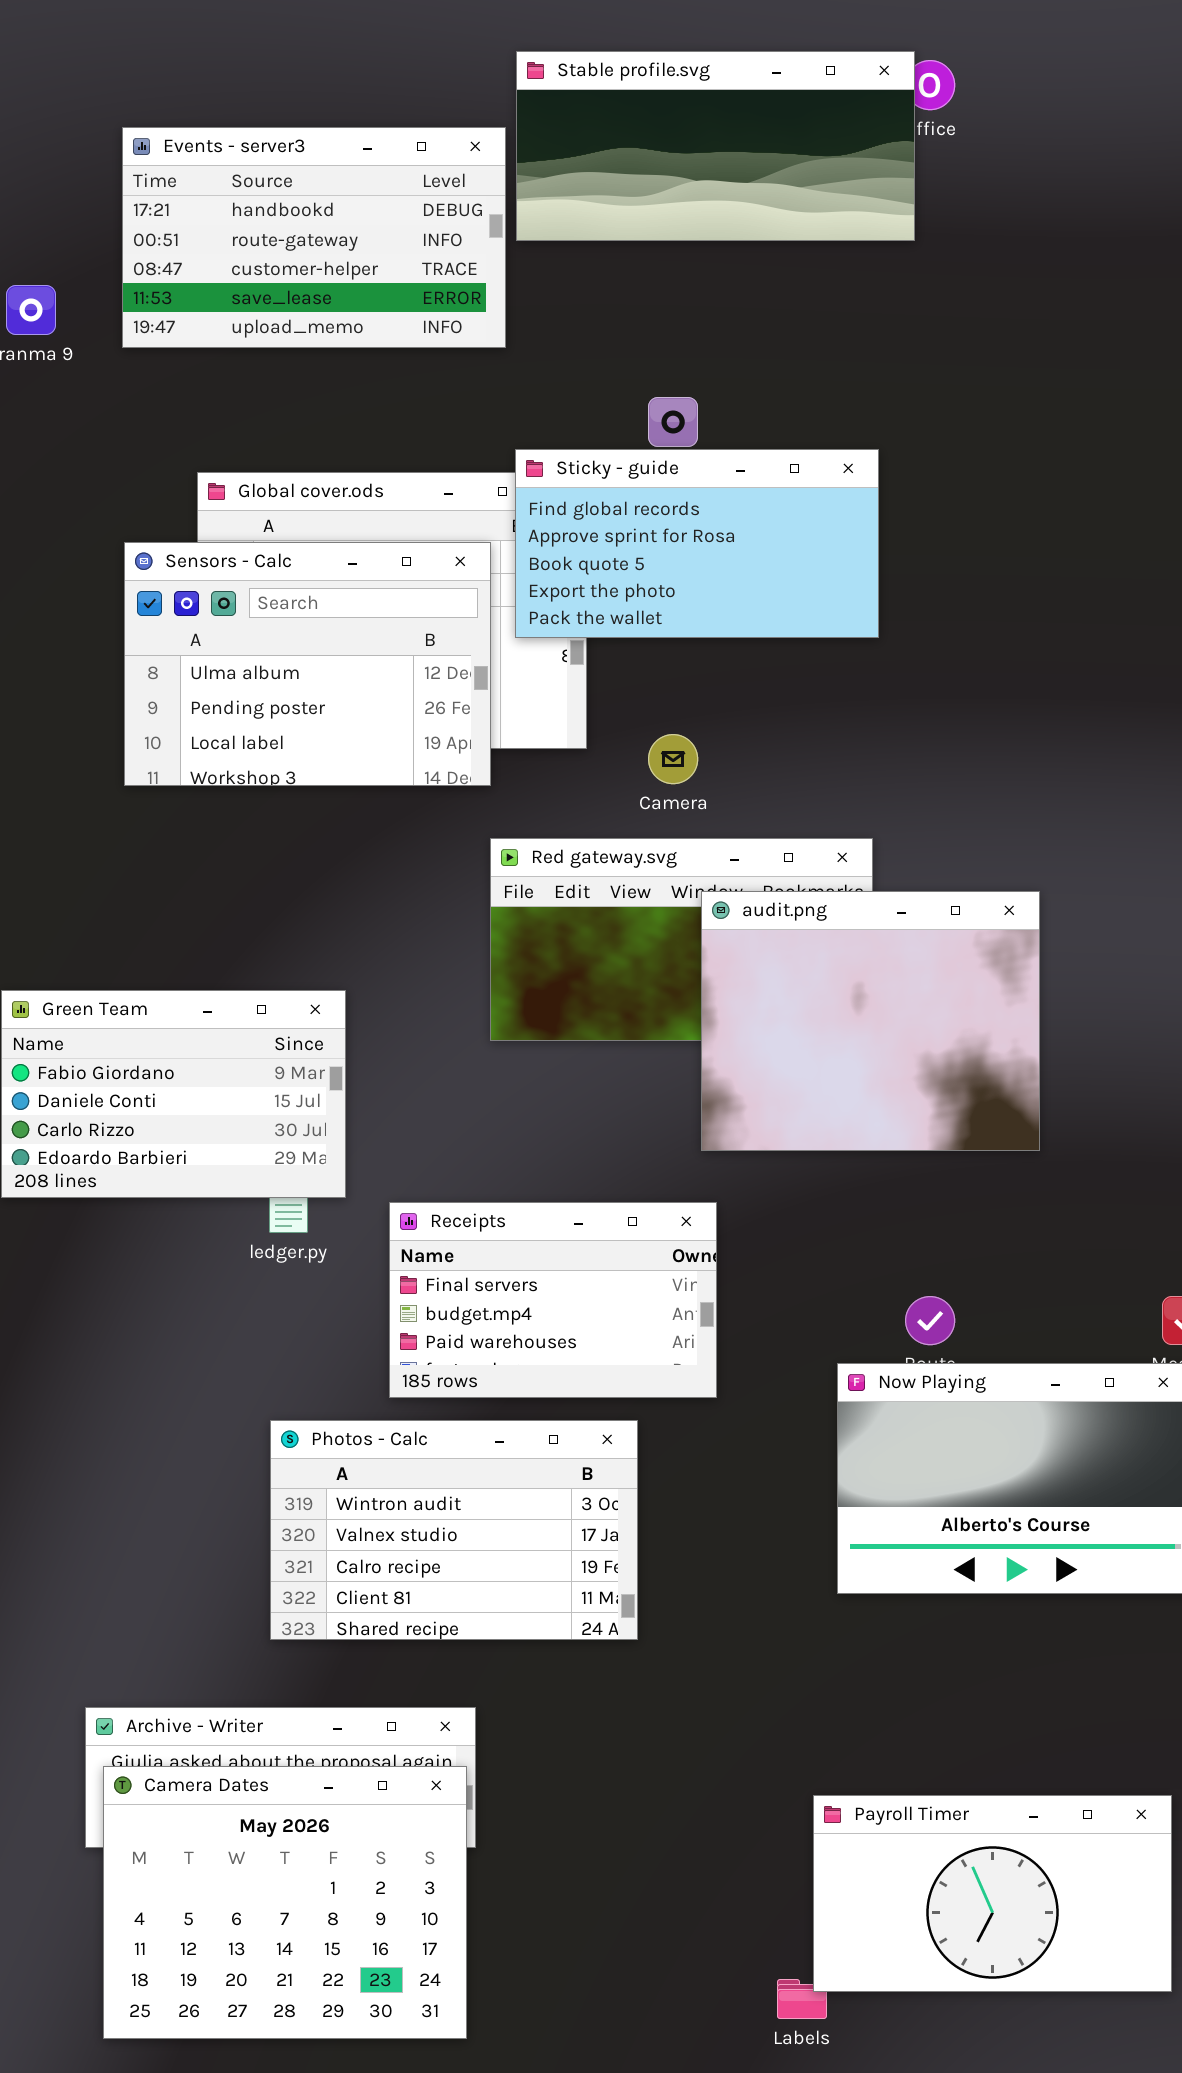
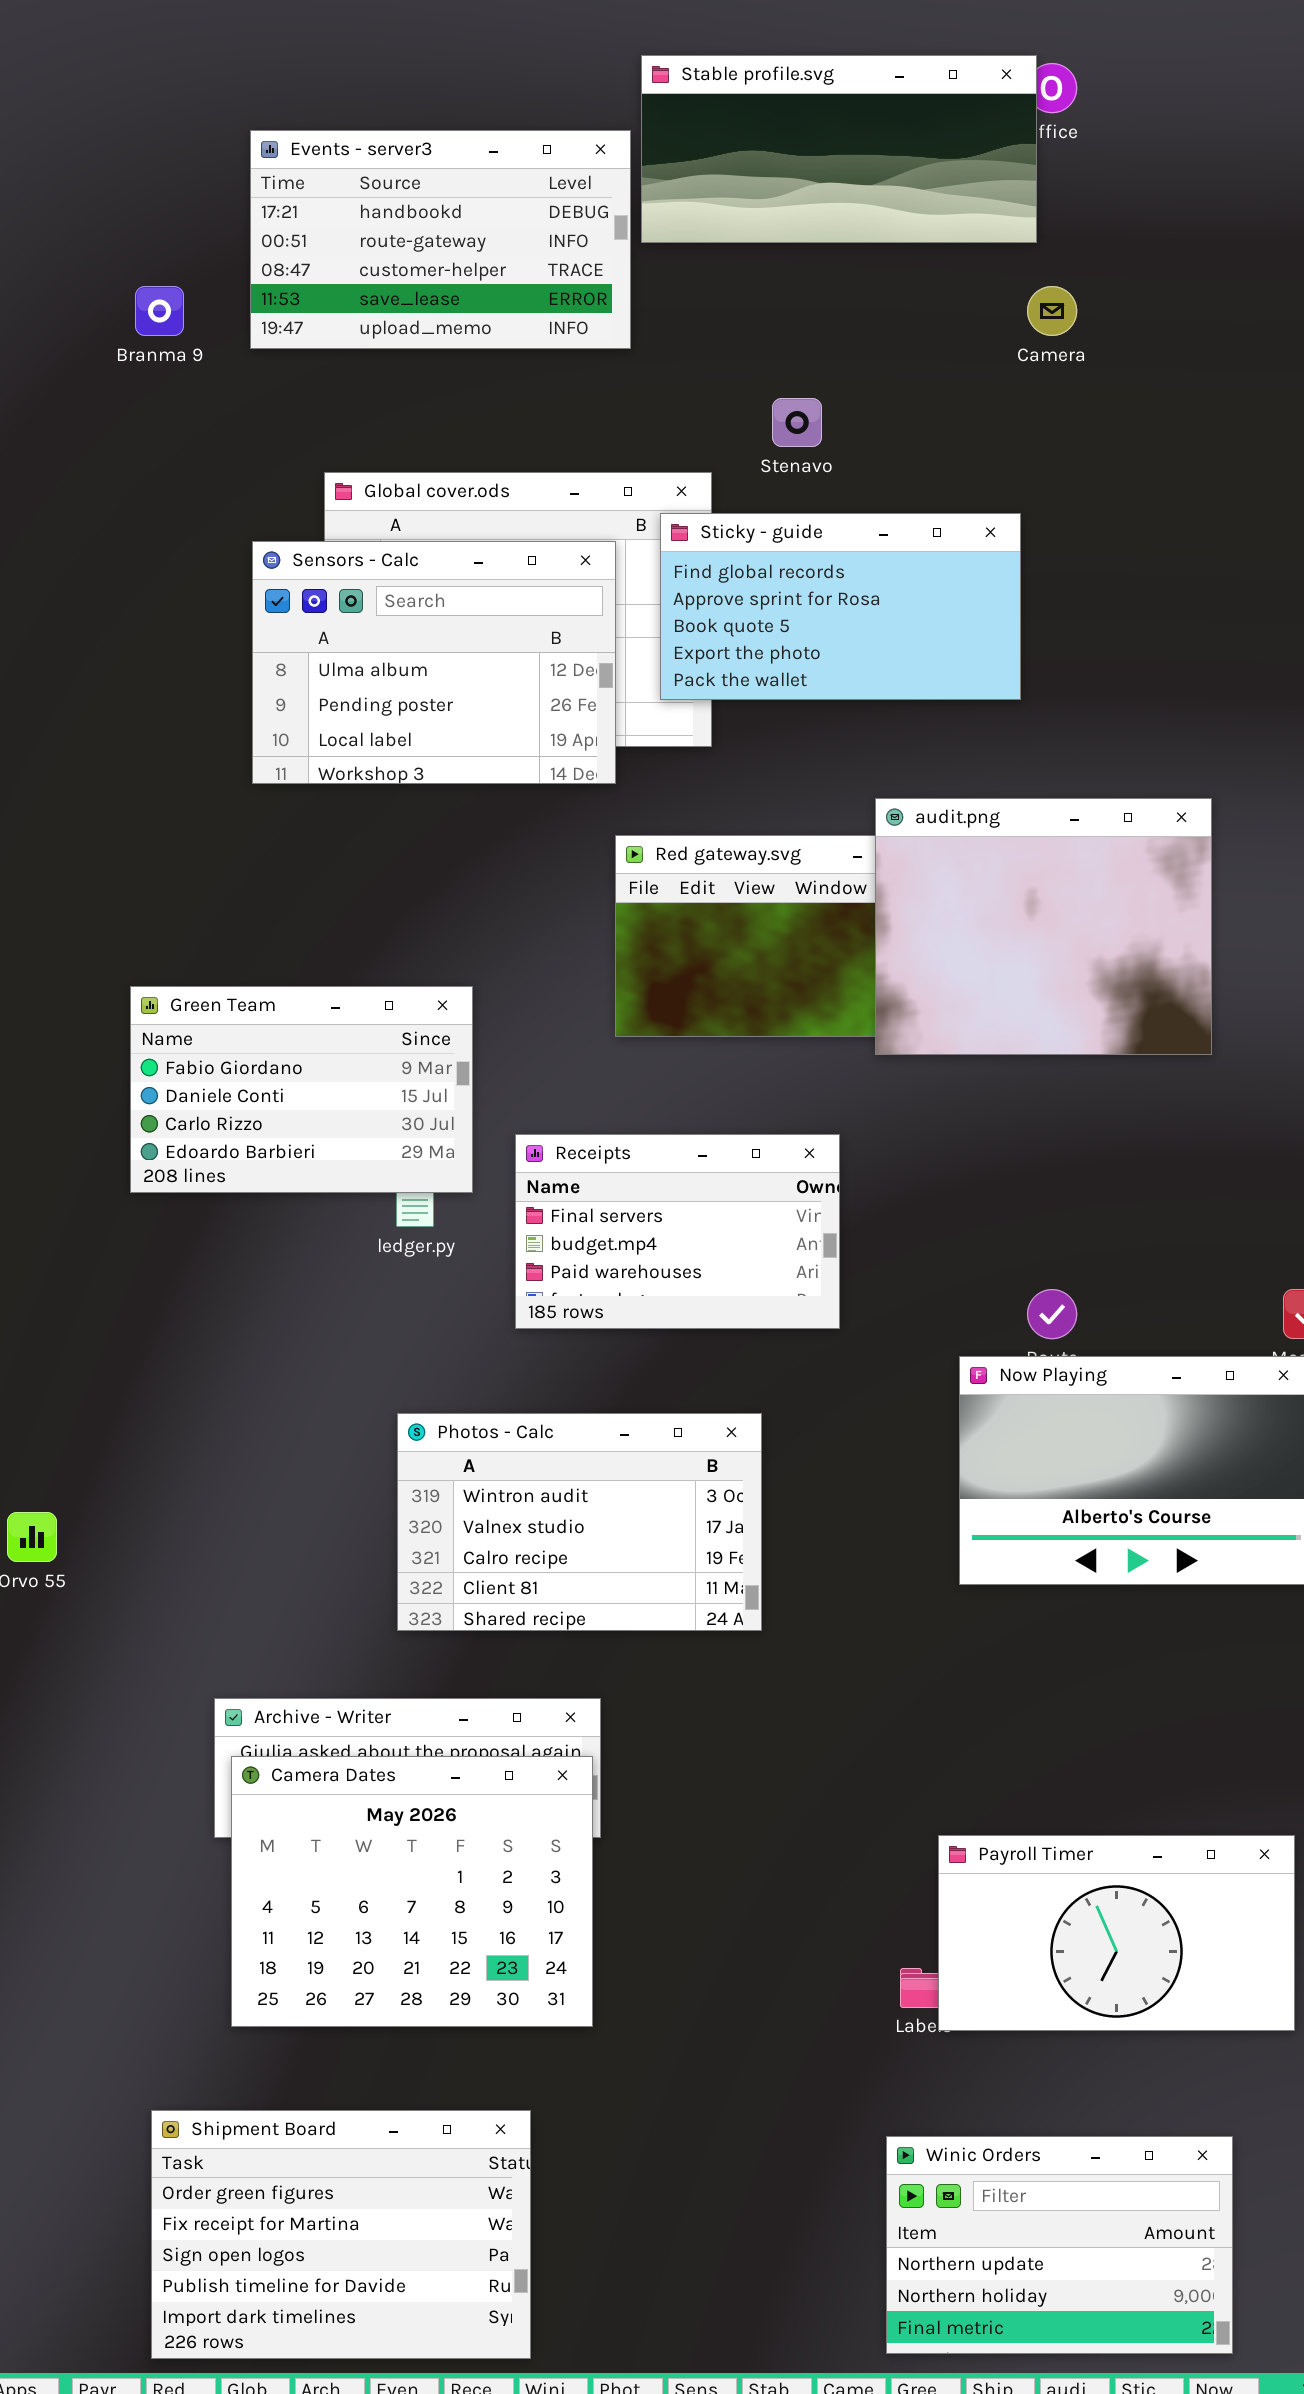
Sticky - guide: [515,449,879,638] -> [660,513,1021,700], moved
Camera: [648,734,698,784] -> [1027,286,1077,336], moved
audit.png: [701,891,1040,1151] -> [875,798,1212,1055], moved
Receipts: [389,1202,717,1398] -> [515,1134,840,1329], moved
Payroll Timer: [813,1795,1172,1992] -> [938,1835,1295,2031], moved

